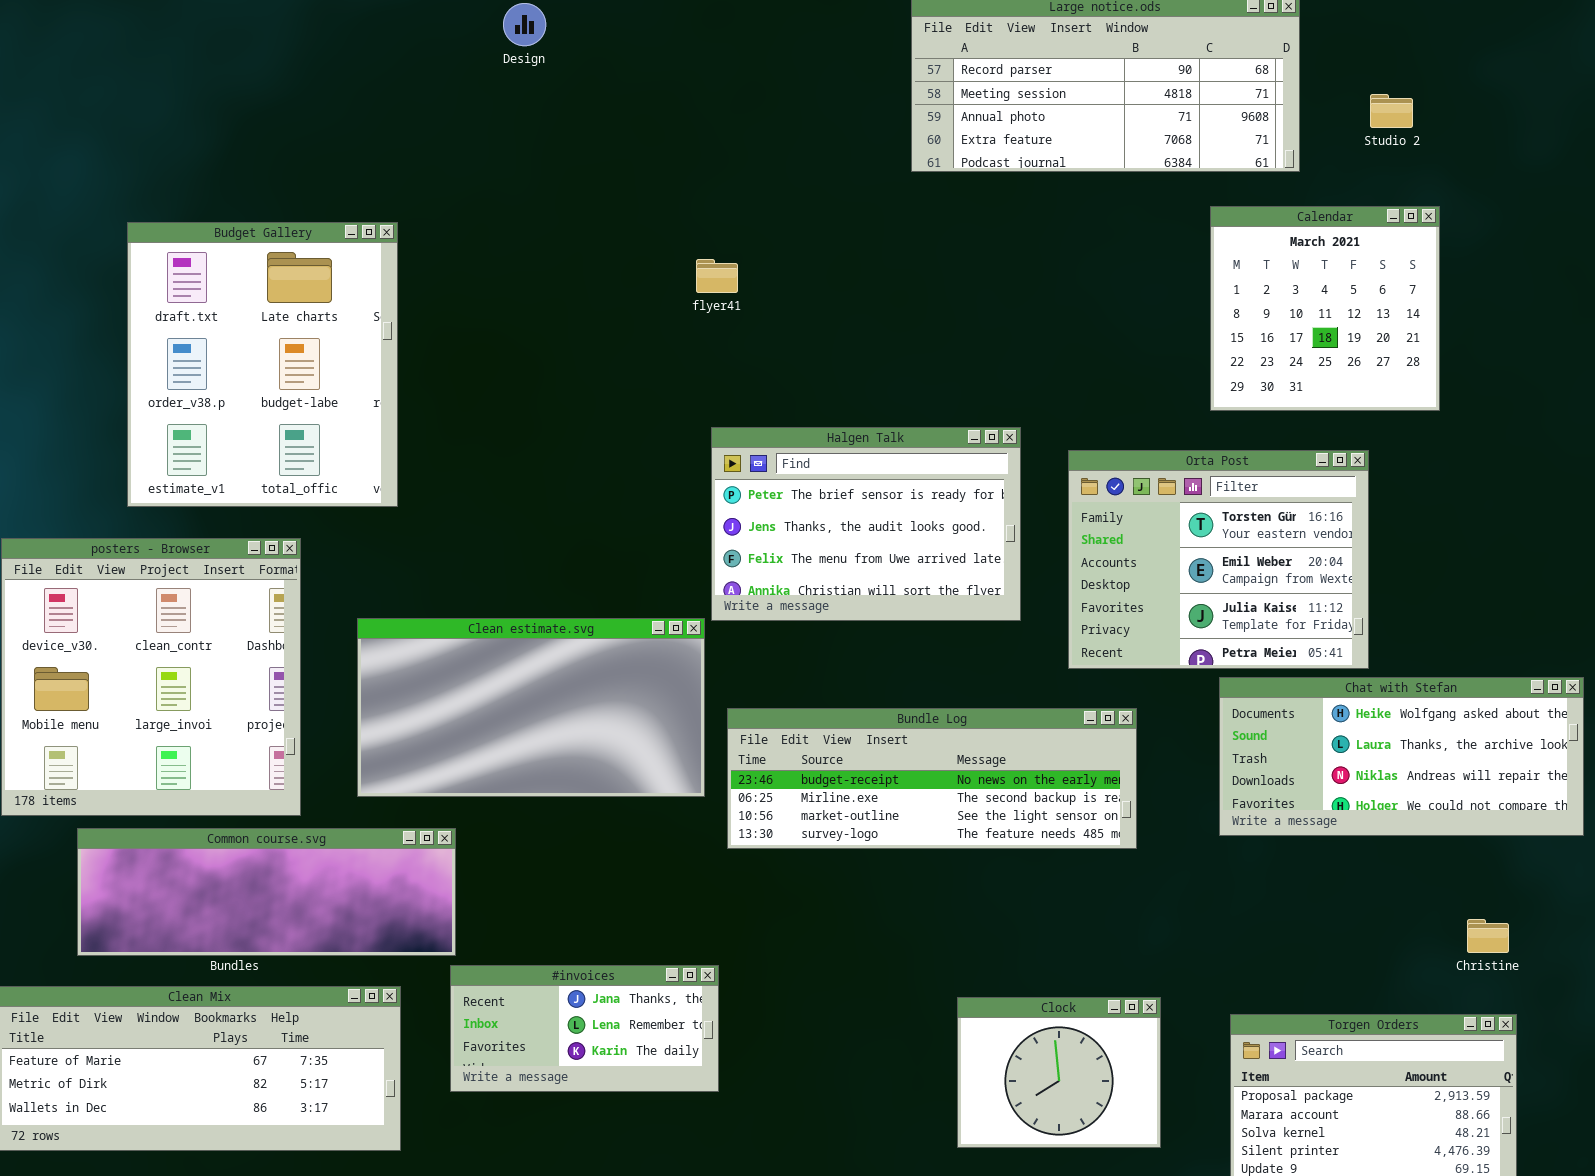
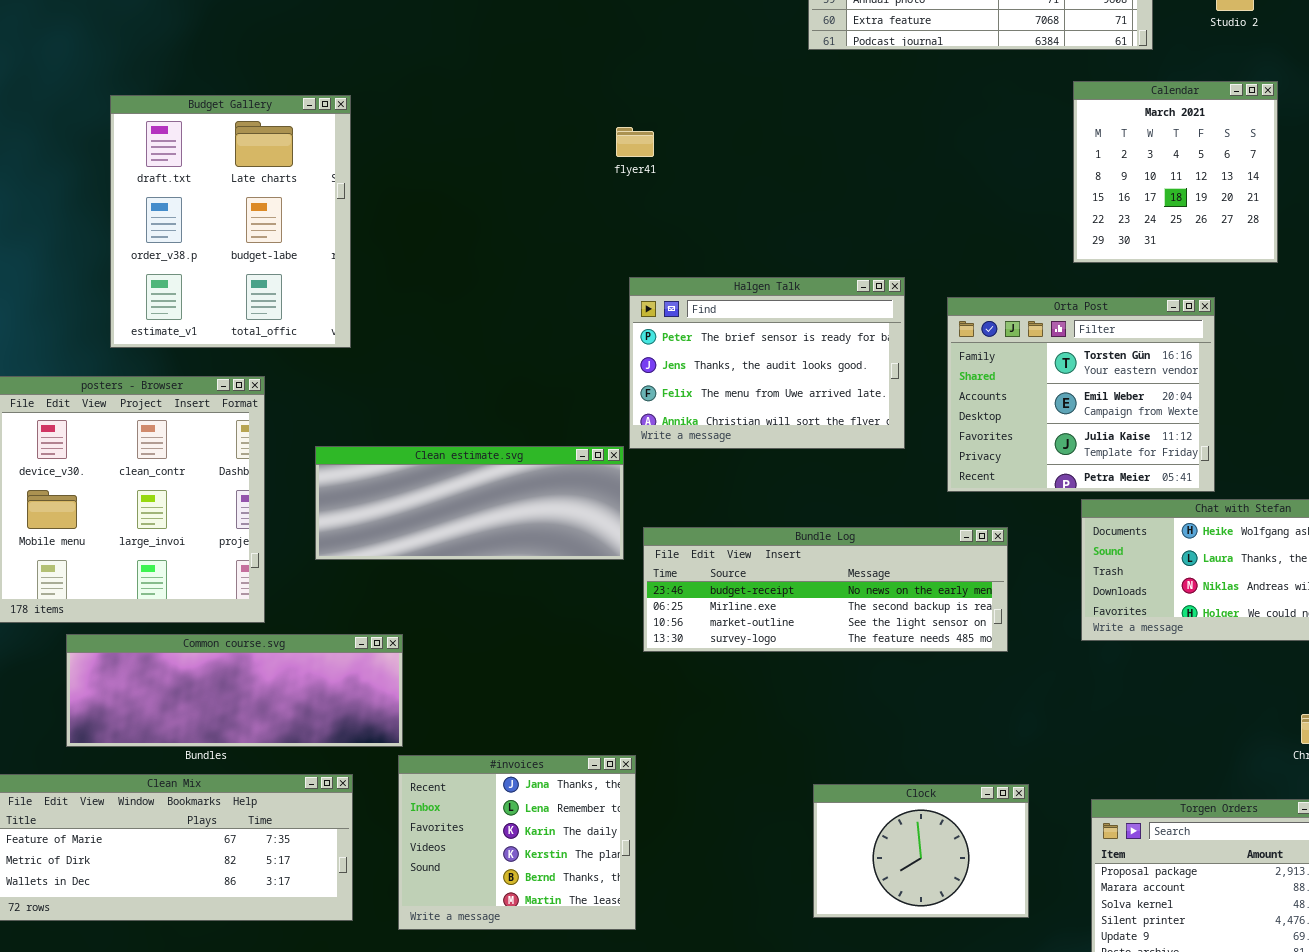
Clean estimate.svg: [357,618,705,797] -> [315,446,624,560], resized
#invoices: [450,965,719,1092] -> [398,755,636,930], resized
Clock: [957,997,1161,1148] -> [813,784,1029,918], resized

